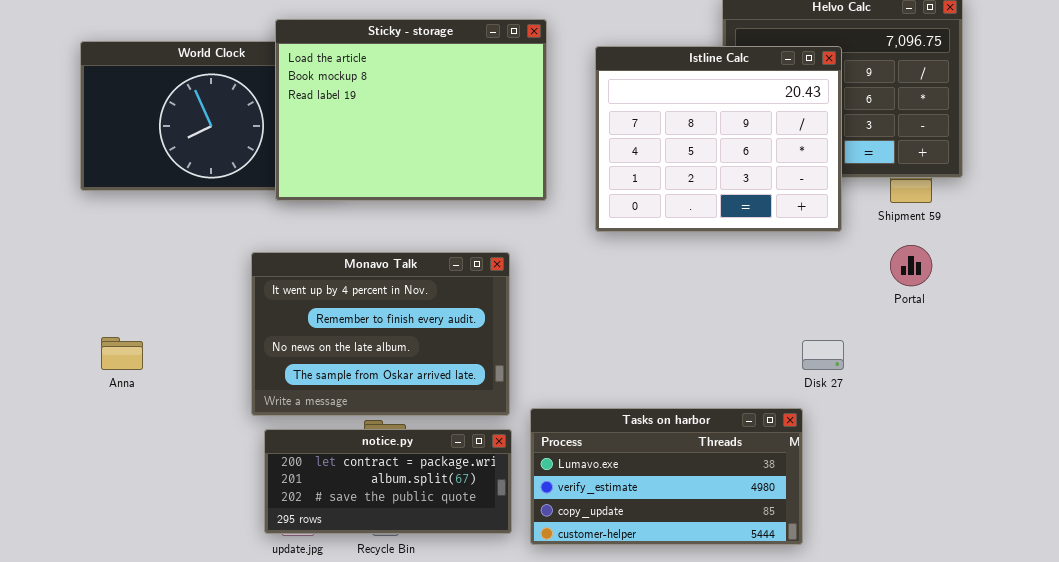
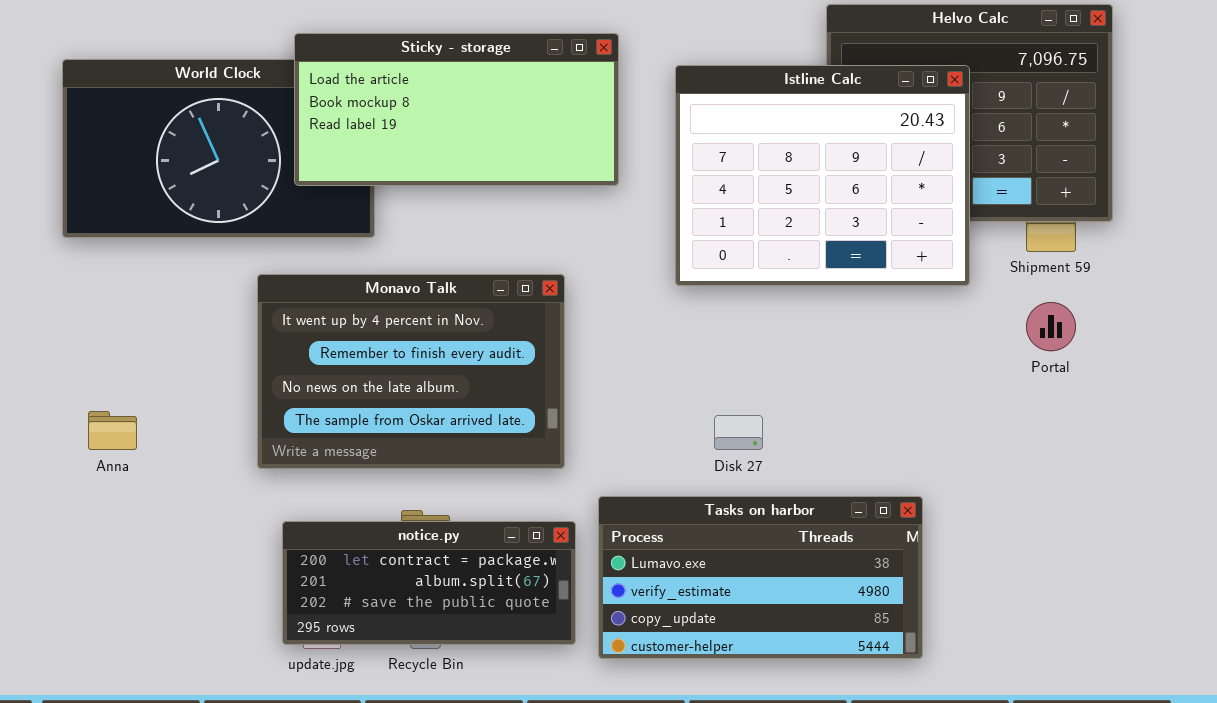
Sticky - storage: [275,19,547,201] -> [294,33,619,186], resized
Monavo Talk: [251,252,510,416] -> [257,274,565,469], moved
Disk 27: [802,340,844,370] -> [714,415,763,450], moved

